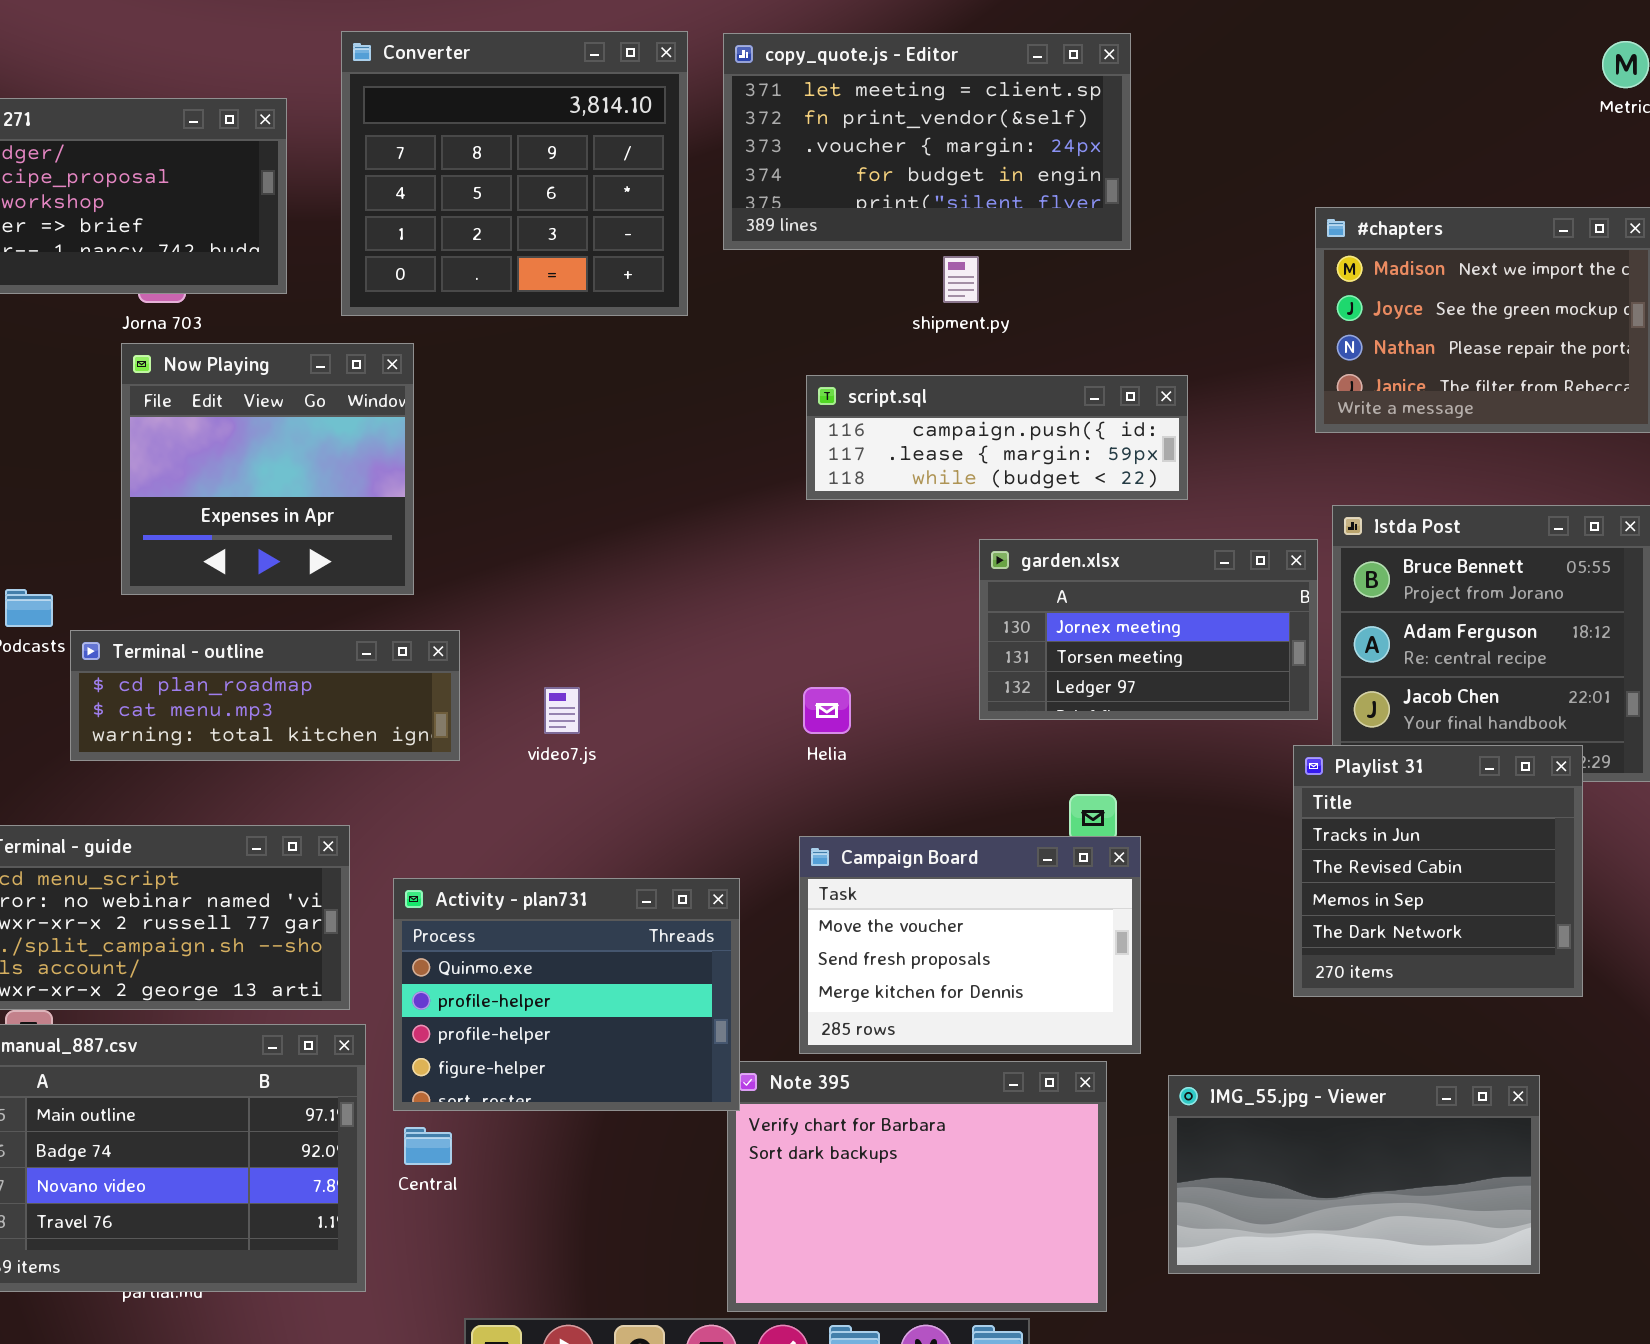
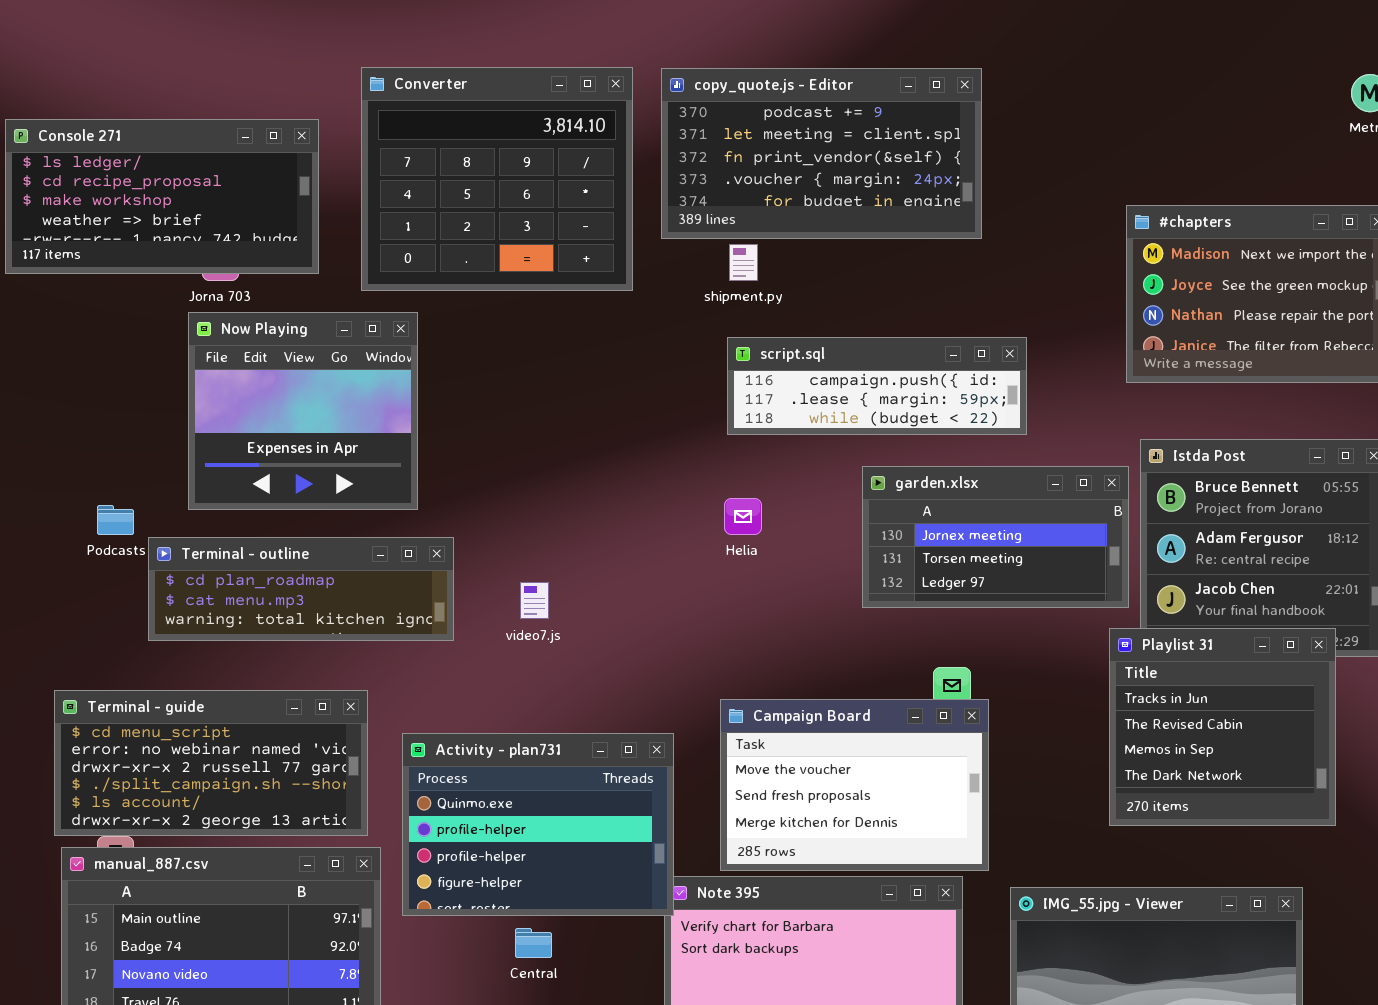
copy_quote.js - Editor: [723,33,1131,250] -> [661,68,982,239], scrolled up 1 row
shipment.py: [943,256,979,303] -> [729,244,758,281], moved
Helia: [803,687,851,734] -> [724,498,762,535], moved
Central: [404,1127,452,1165] -> [515,928,552,958], moved

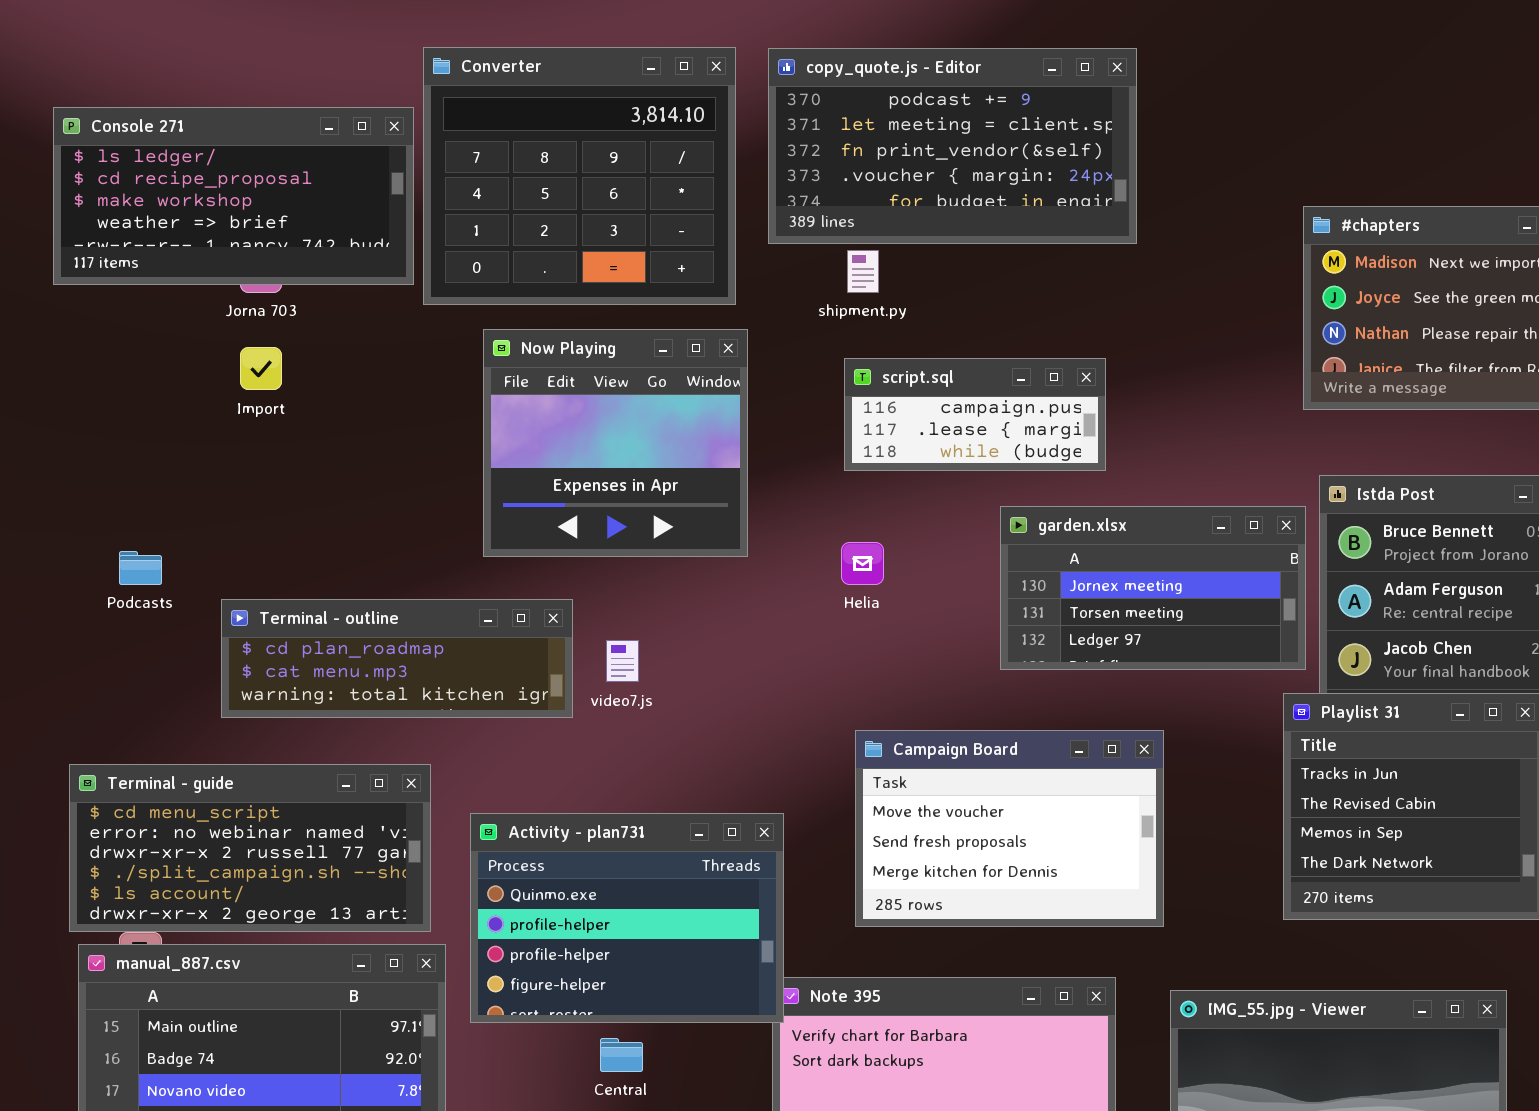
Console 271: [5,119,319,274] -> [53,107,414,285], moved
Now Playing: [188,312,418,510] -> [483,329,748,557], moved
script.sql: [727,337,1027,435] -> [844,358,1106,471], resized
Terminal - outline: [148,537,454,641] -> [221,599,573,718], moved
Campaign Board: [720,699,989,871] -> [855,730,1164,927], moved

